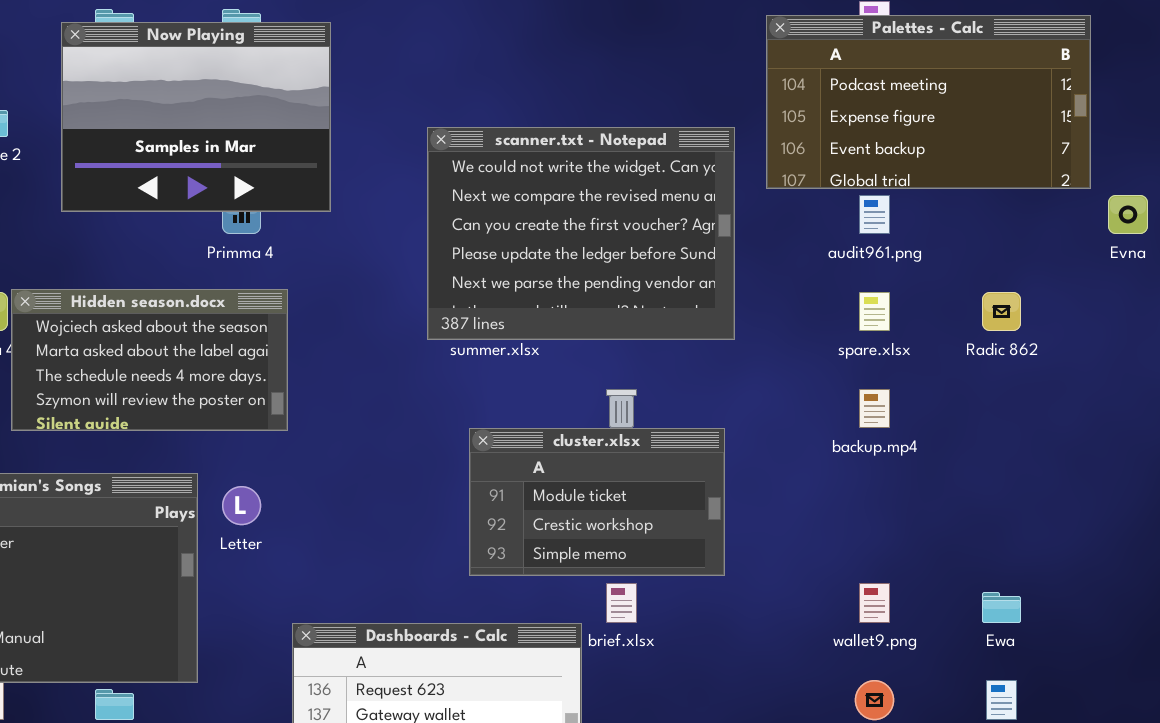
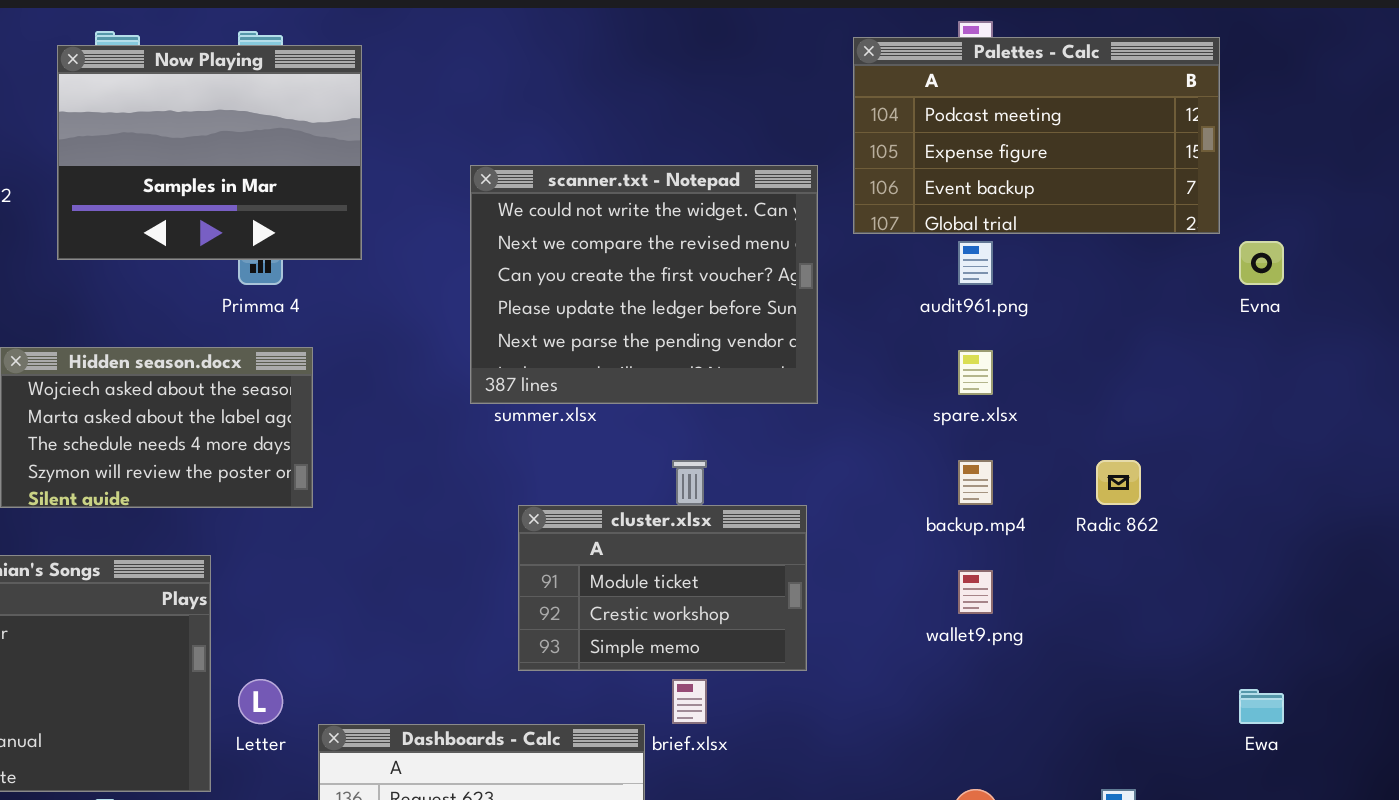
Radic 862: [982,292,1021,331] -> [1096,460,1141,505], moved
Letter: [222,486,261,525] -> [238,679,283,724], moved
wallet9.png: [859,583,890,623] -> [958,570,993,614], moved
Ewa: [982,592,1021,623] -> [1239,689,1284,724], moved

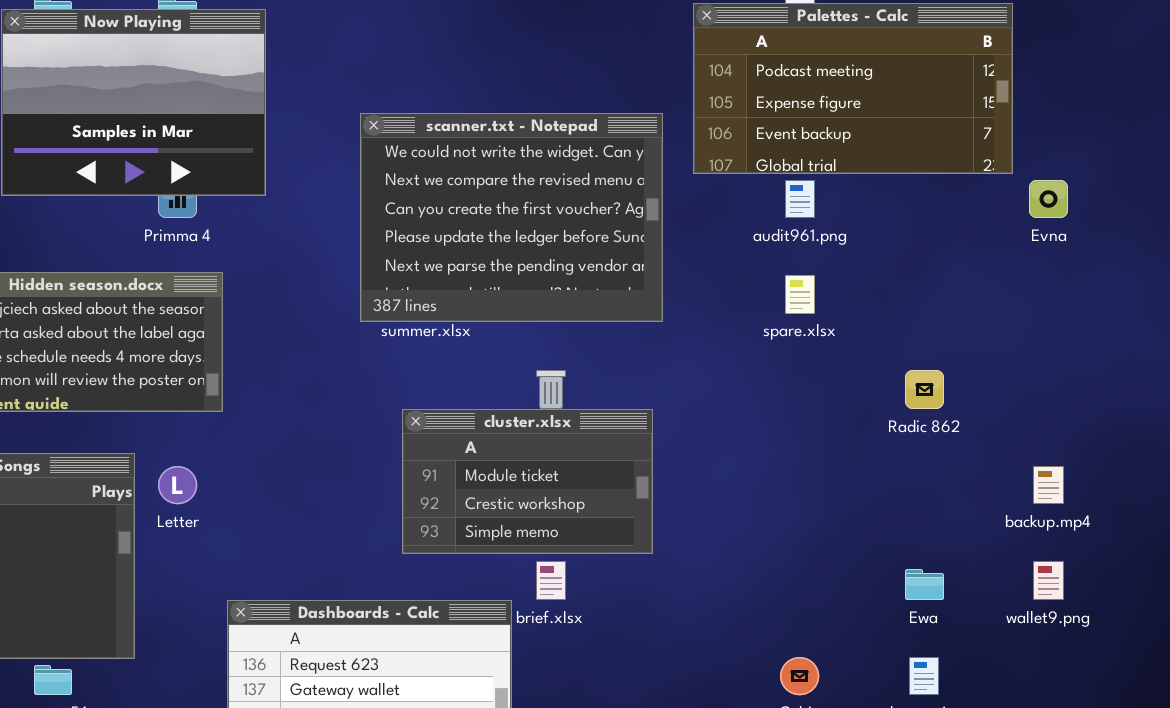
backup.mp4: [958,460,993,505] -> [1033,466,1064,504], moved
wallet9.png: [958,570,993,614] -> [1033,561,1064,600], moved
Letter: [238,679,283,724] -> [158,466,197,504], moved
Ewa: [1239,689,1284,724] -> [905,569,944,600], moved

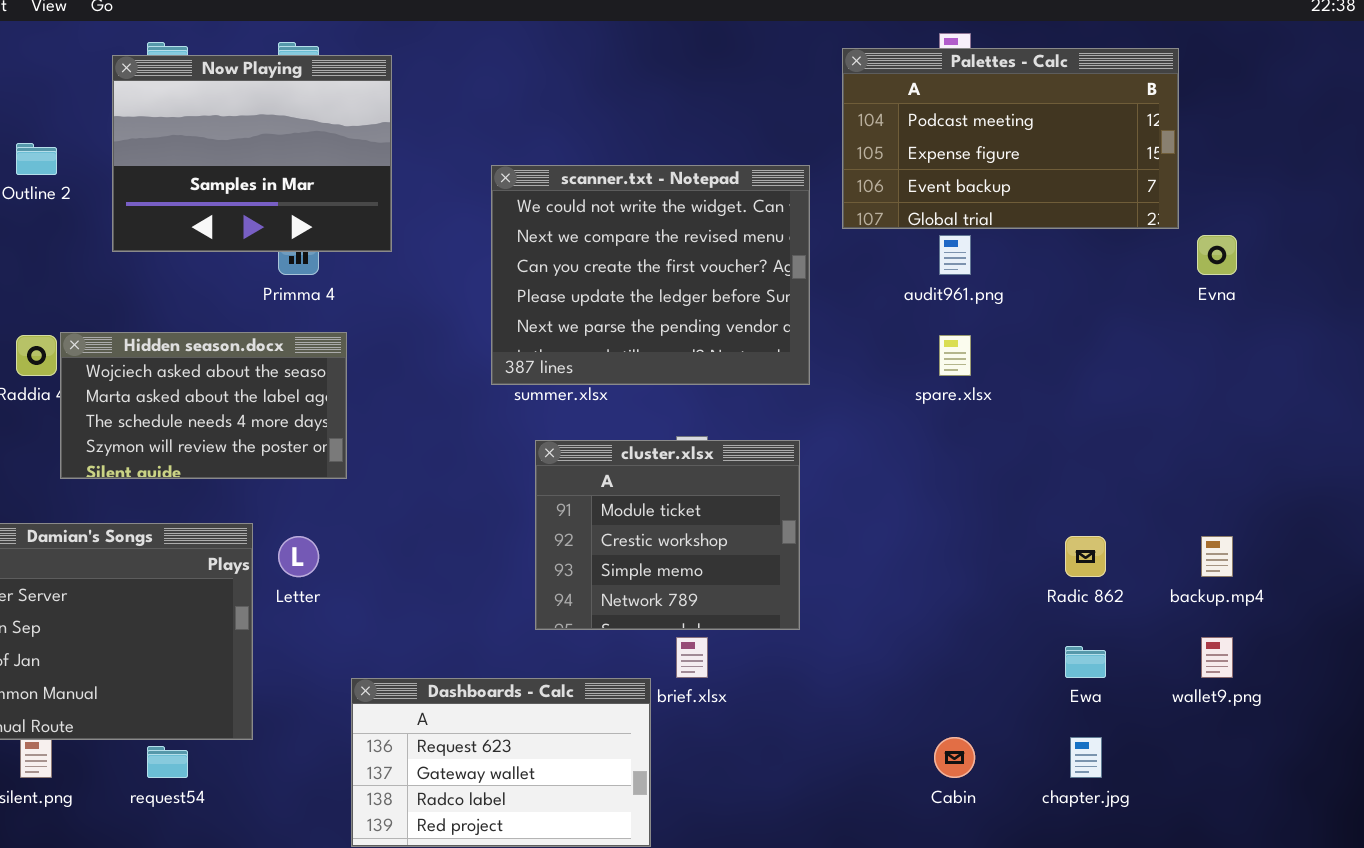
Radic 862: [905,370,944,409] -> [1065,536,1106,577], moved
cluster.xlsx: [402,409,653,554] -> [535,440,800,630], resized

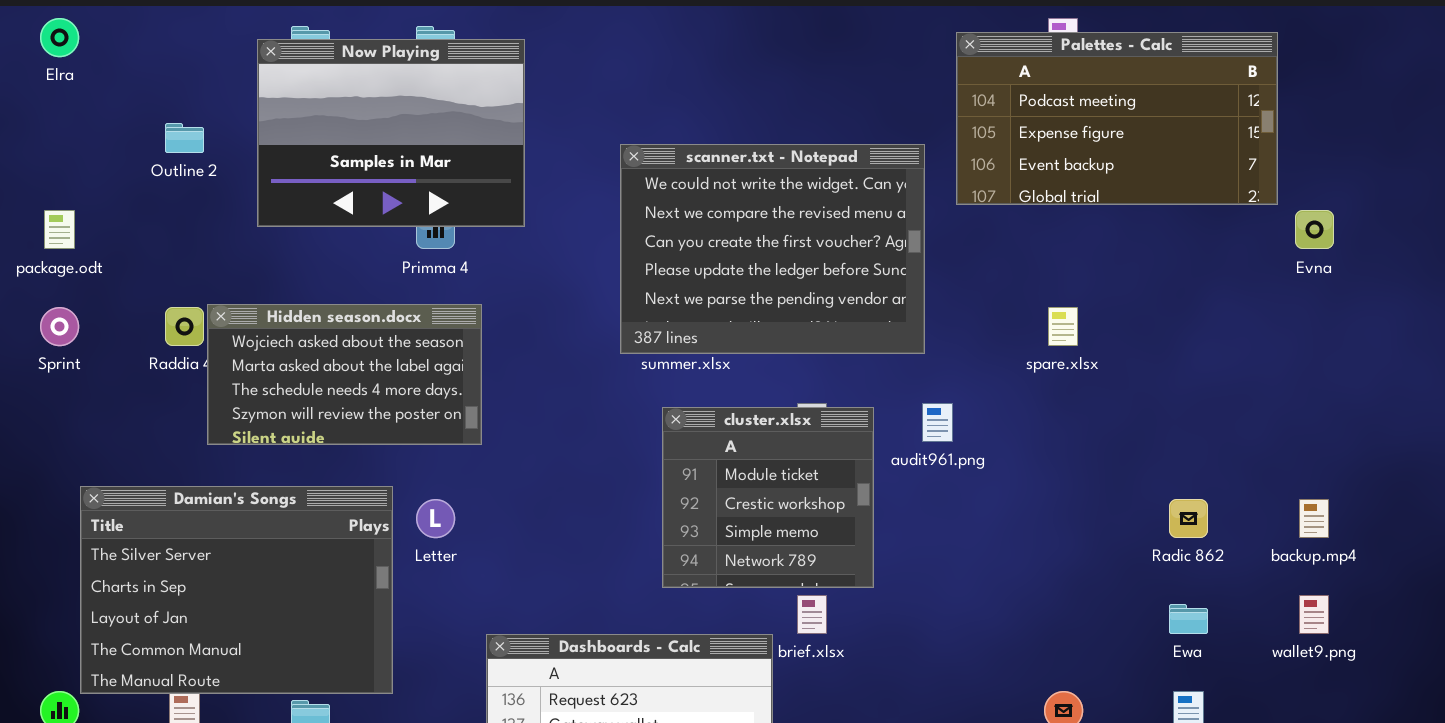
audit961.png: [939,235,971,275] -> [922,403,953,442], moved
cluster.xlsx: [535,440,800,630] -> [662,407,874,588], resized

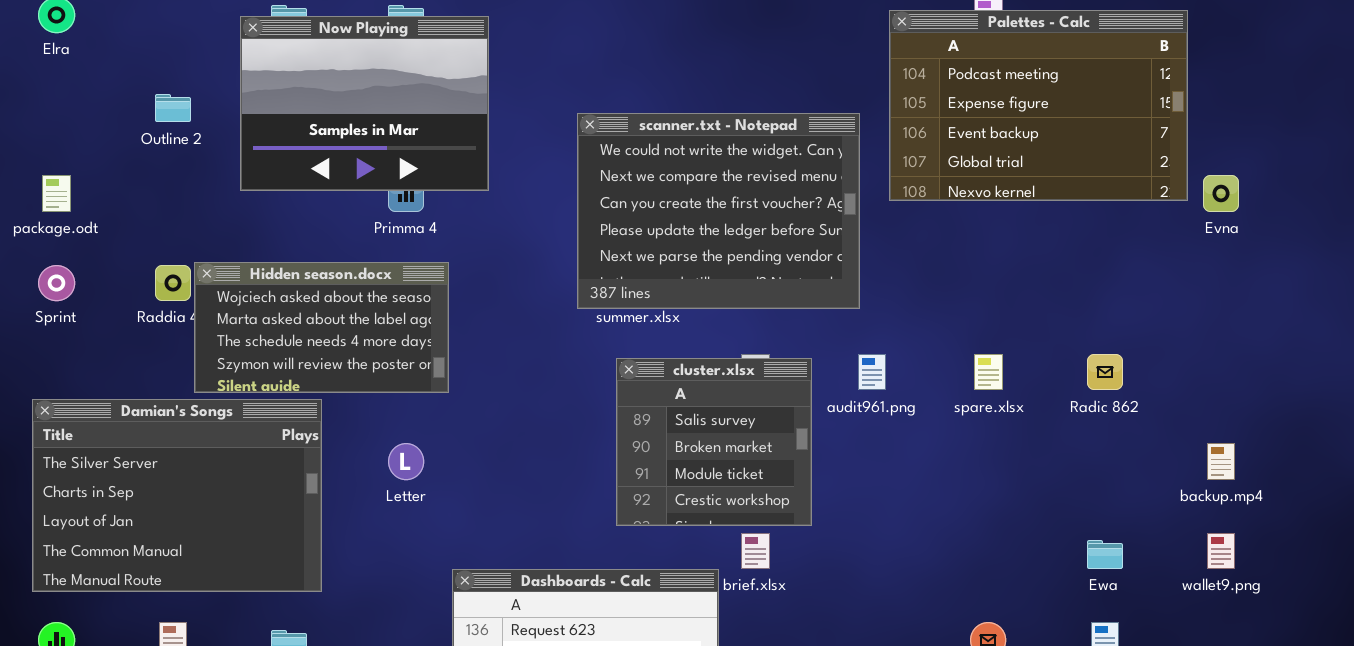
Palettes - Calc: [956,32,1278,205] -> [889,10,1188,201], resized
spare.xlsx: [1048,307,1078,346] -> [974,354,1003,390], moved
cluster.xlsx: [662,407,874,588] -> [616,358,812,526], scrolled up 2 rows
Damian's Songs: [80,486,393,694] -> [32,399,322,592], moved
Radic 862: [1169,499,1208,538] -> [1087,354,1123,390], moved

